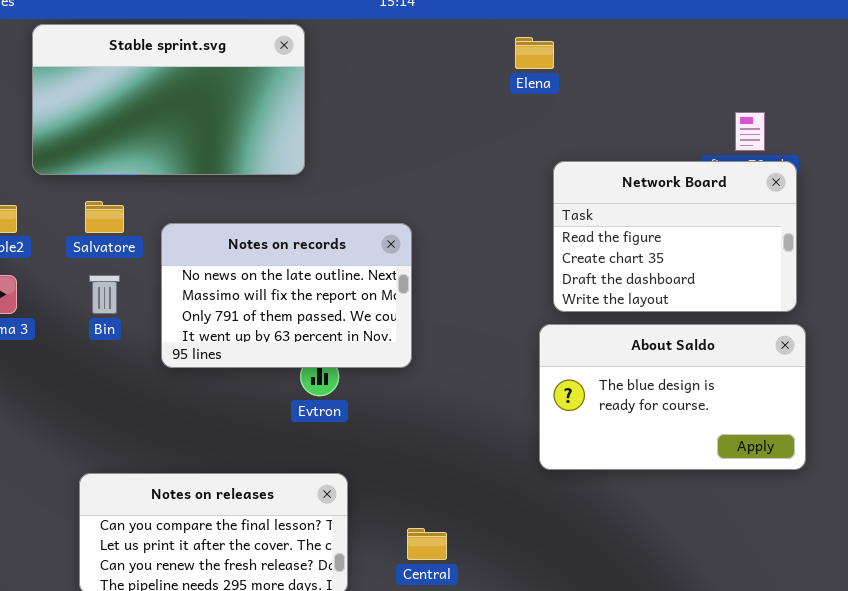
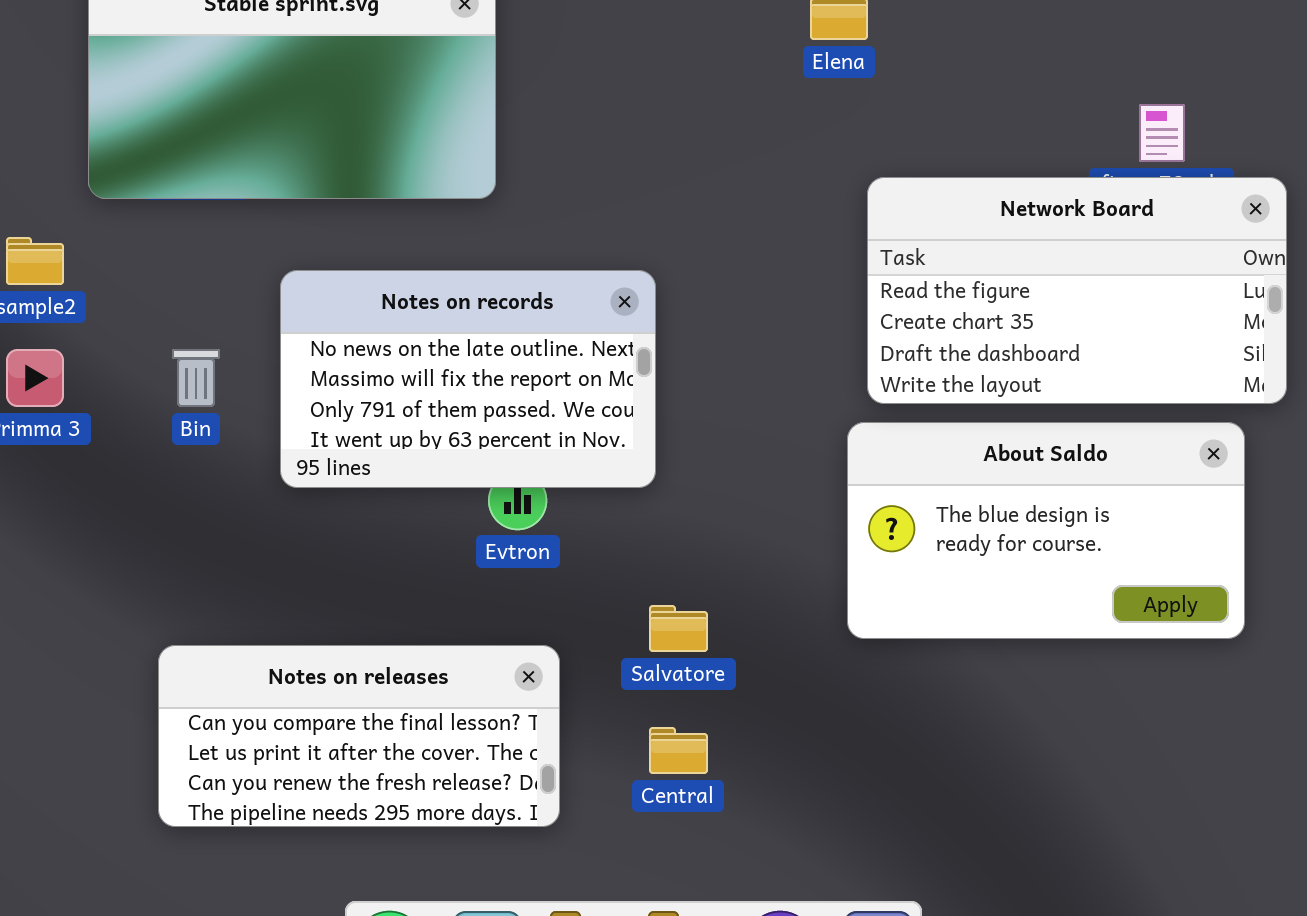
Network Board: [553,161,797,312] -> [867,177,1287,404], resized
Salvatore: [85,201,124,233] -> [649,605,708,652], moved

